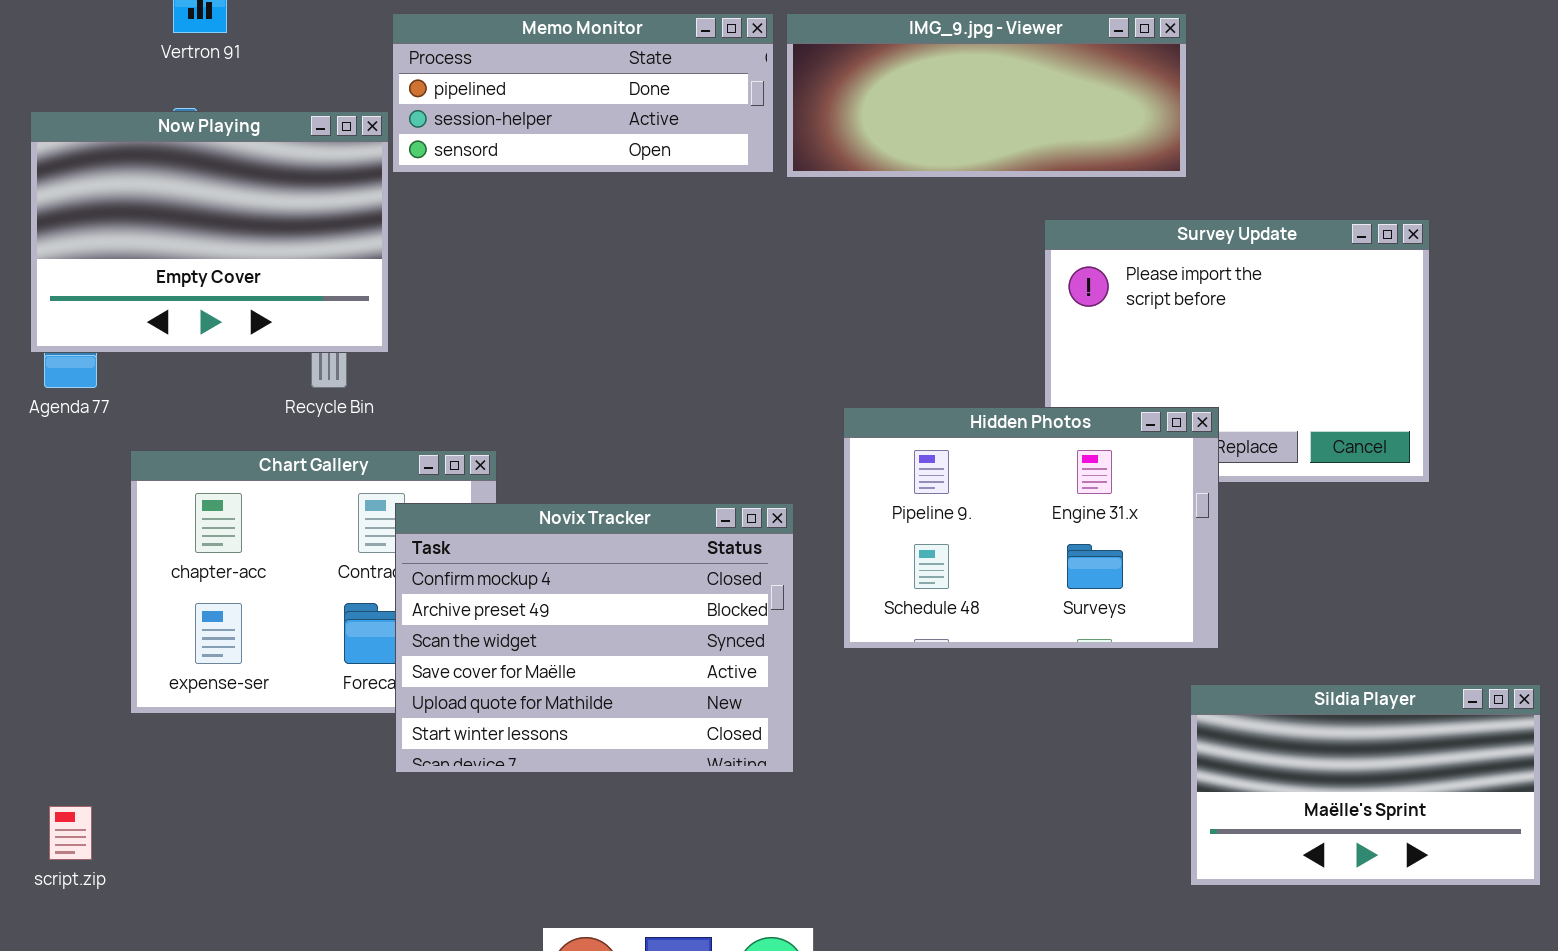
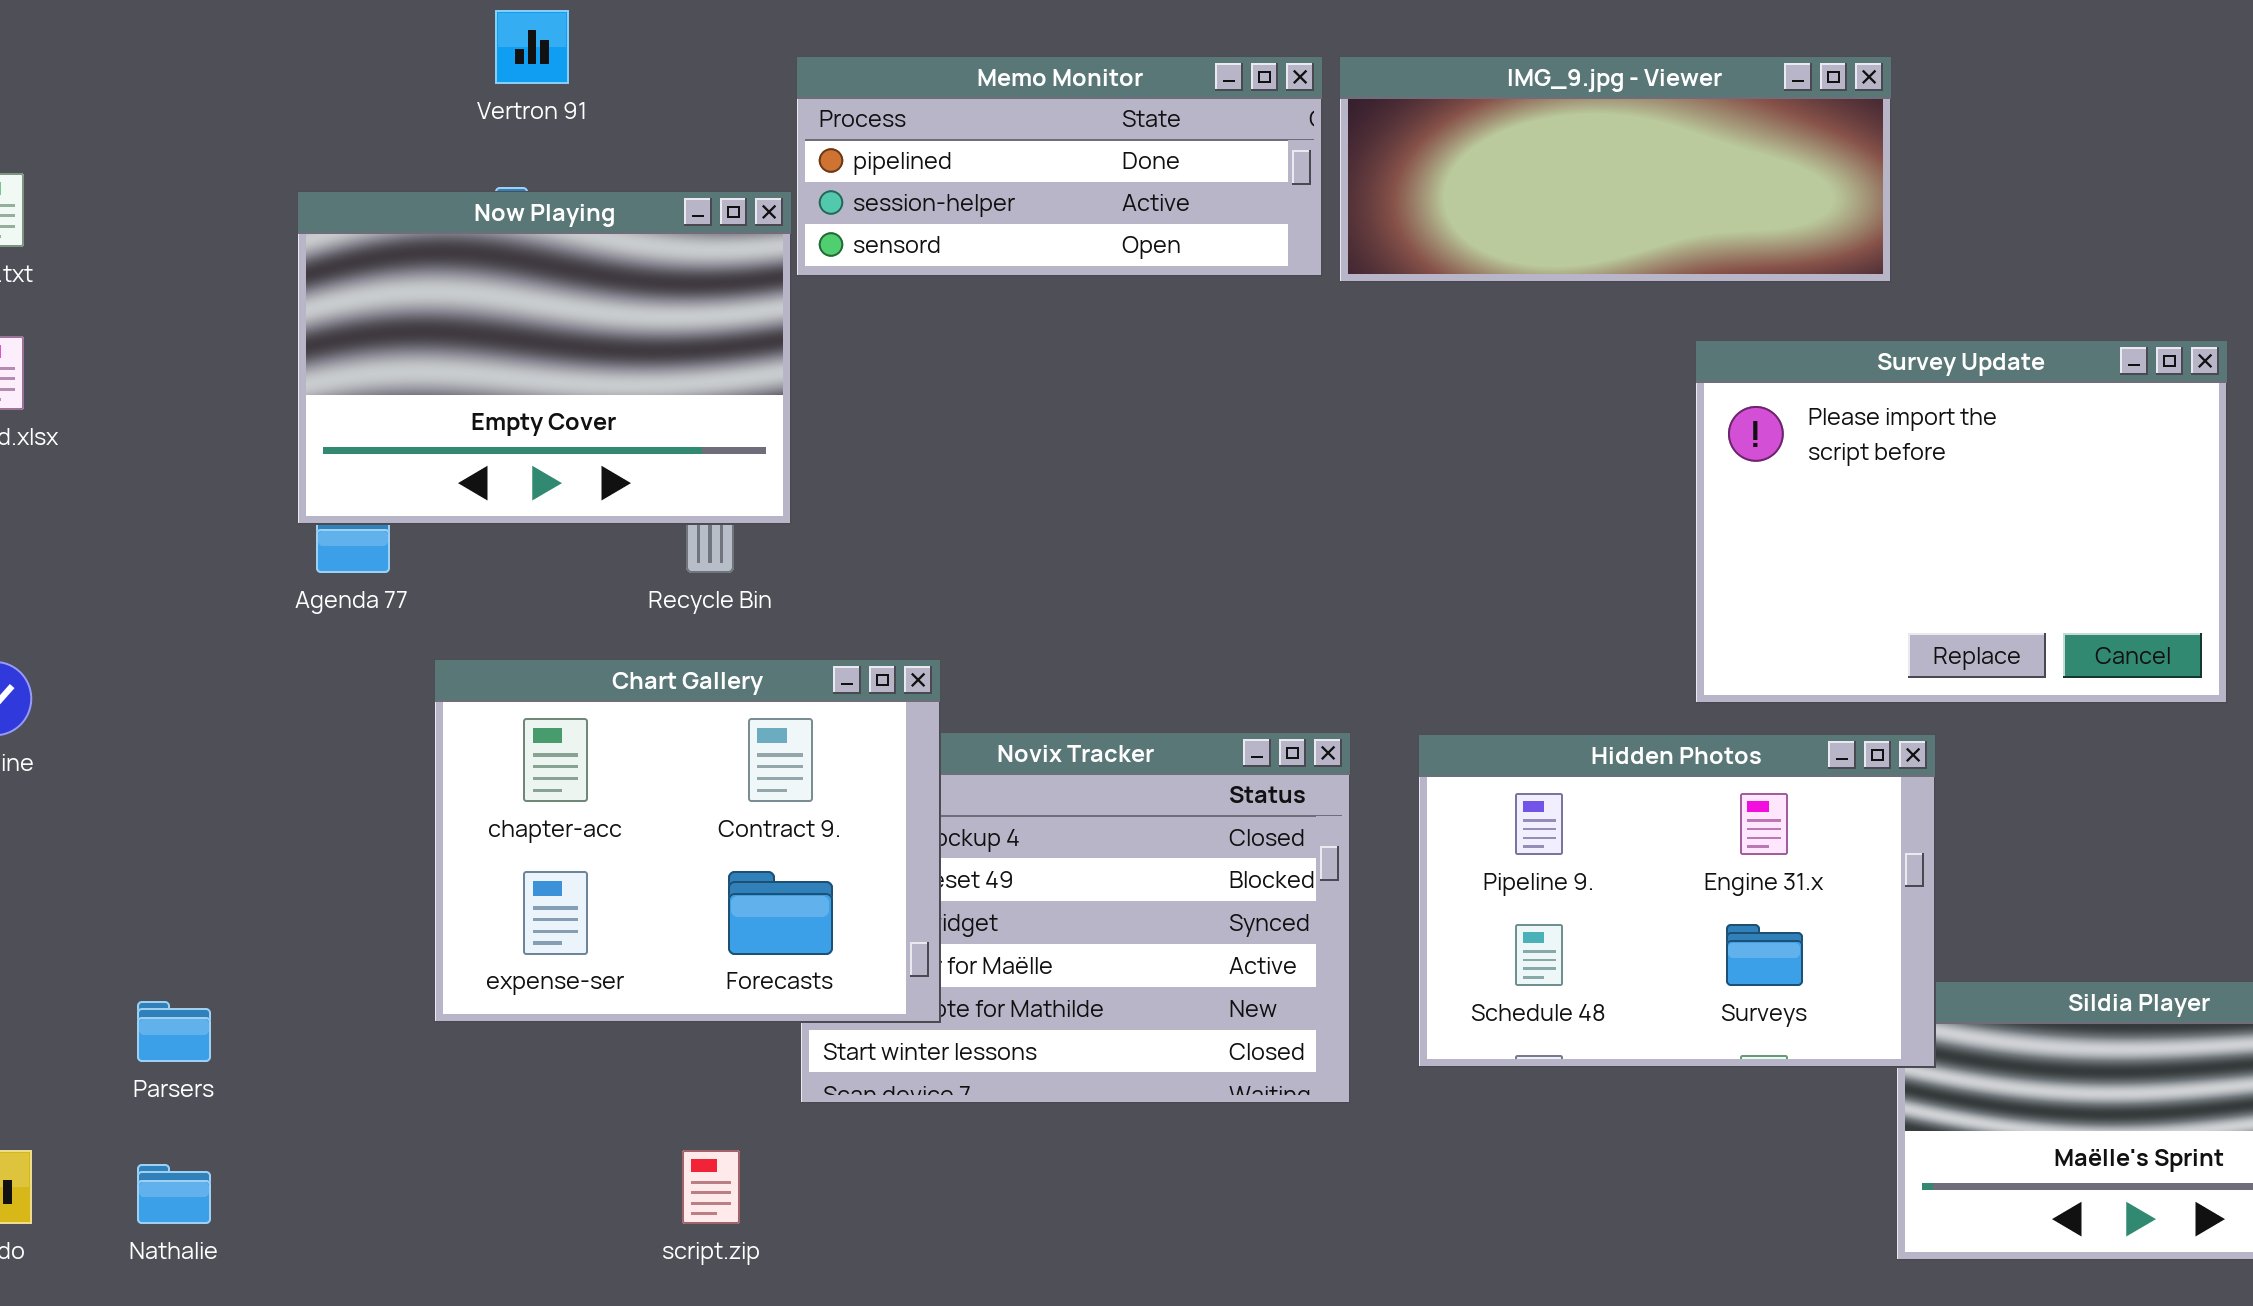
Hidden Photos: [843,407,1219,649] -> [1418,734,1936,1068], moved
Chart Gallery: [130,450,497,714] -> [434,659,941,1023], raised
script.zip: [49,806,92,860] -> [682,1150,740,1224], moved

